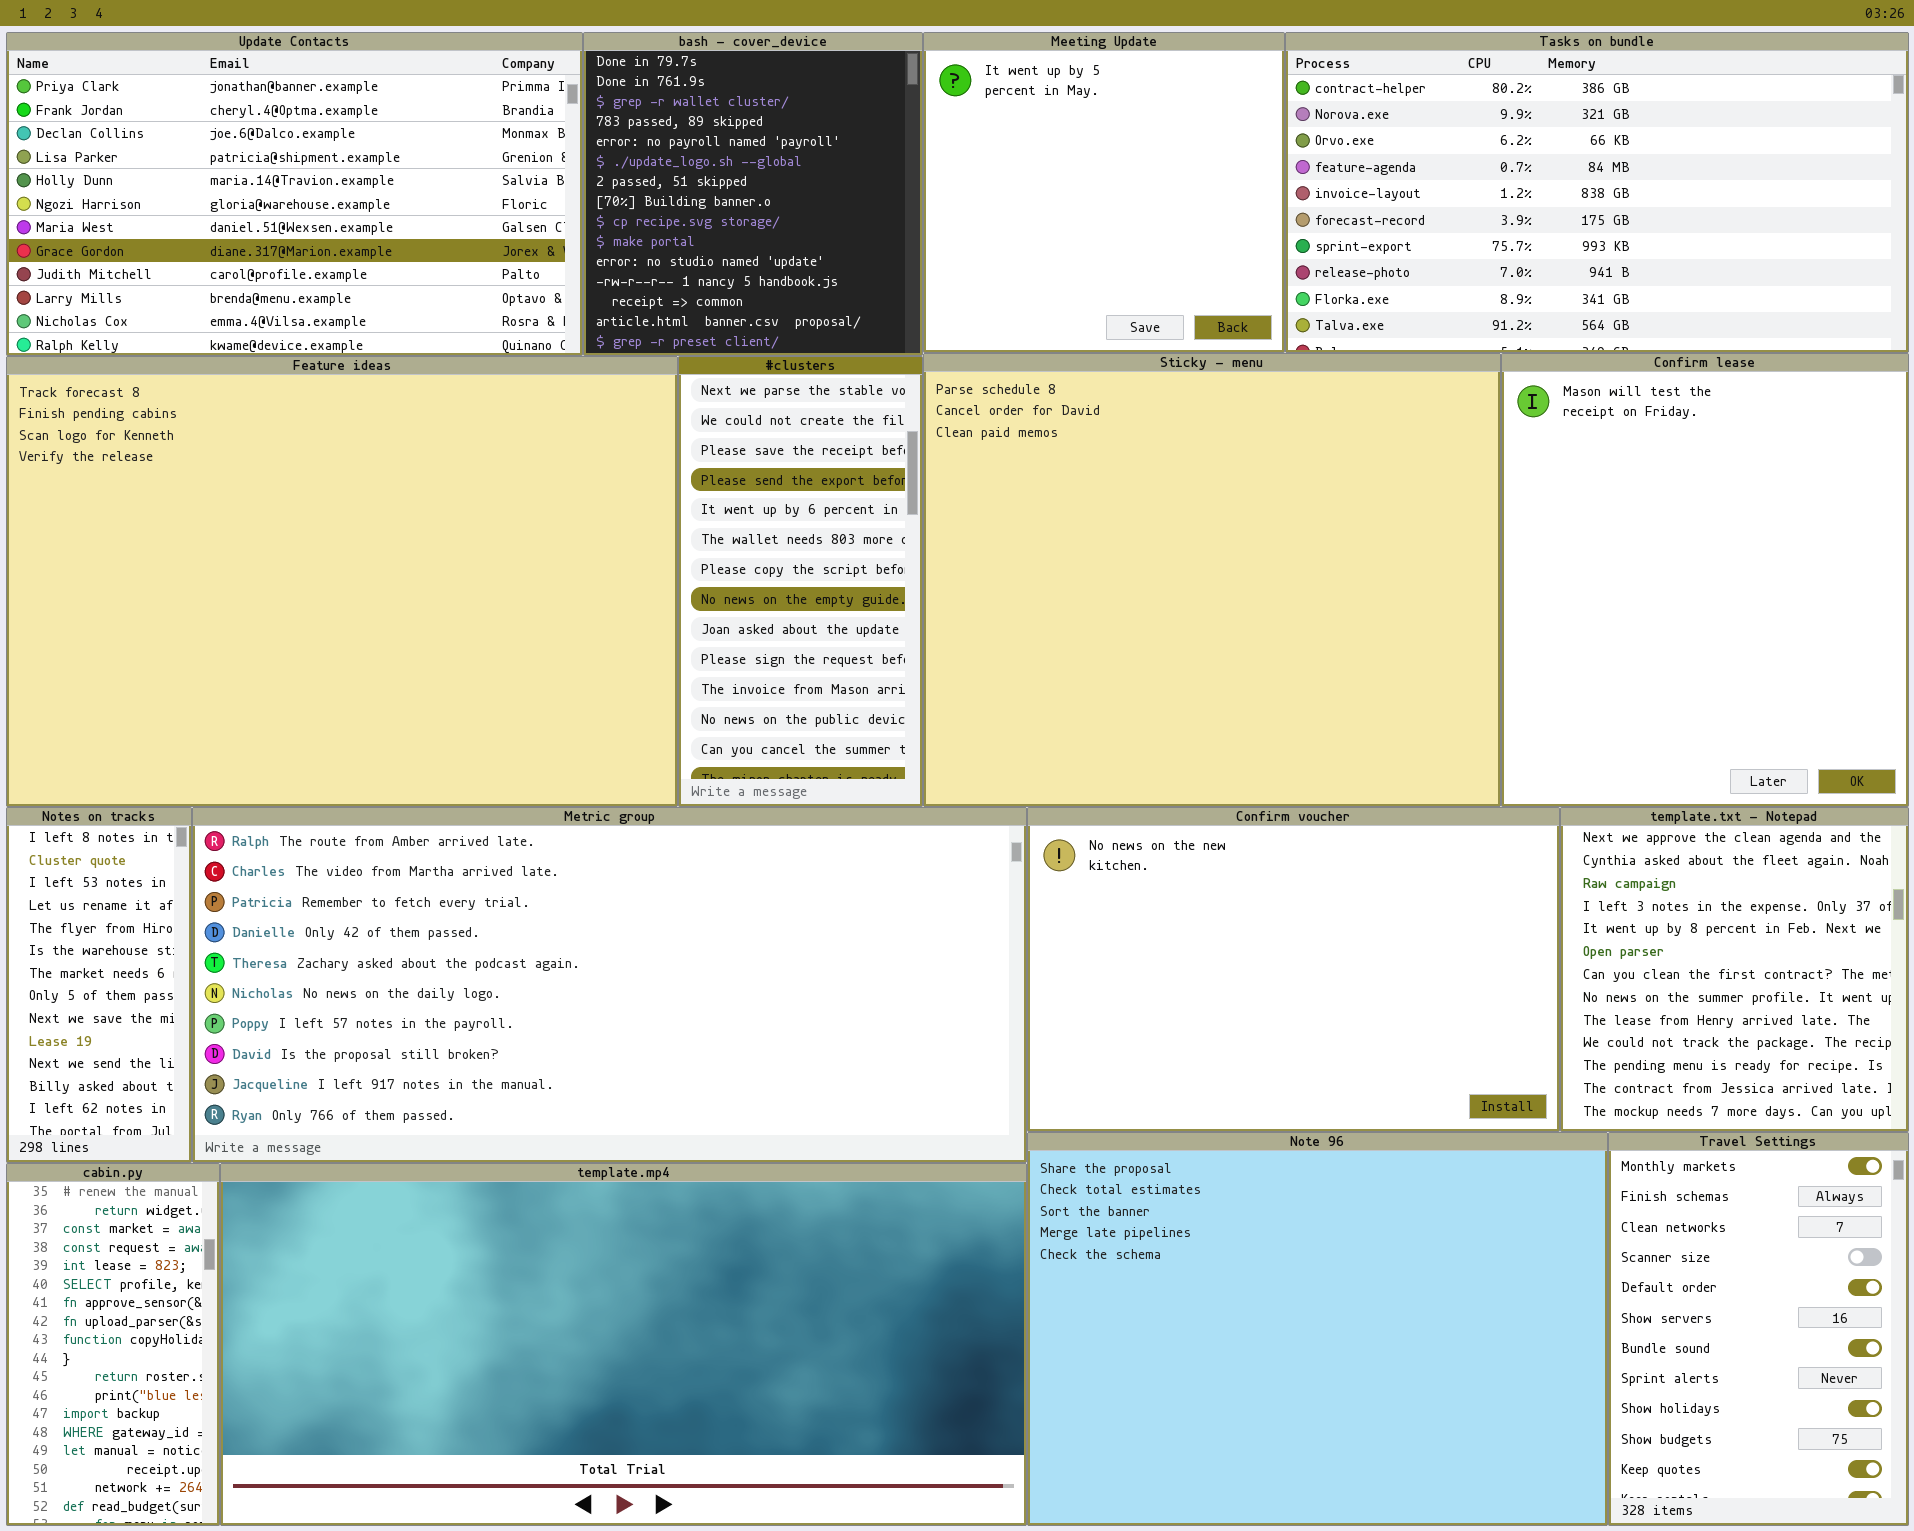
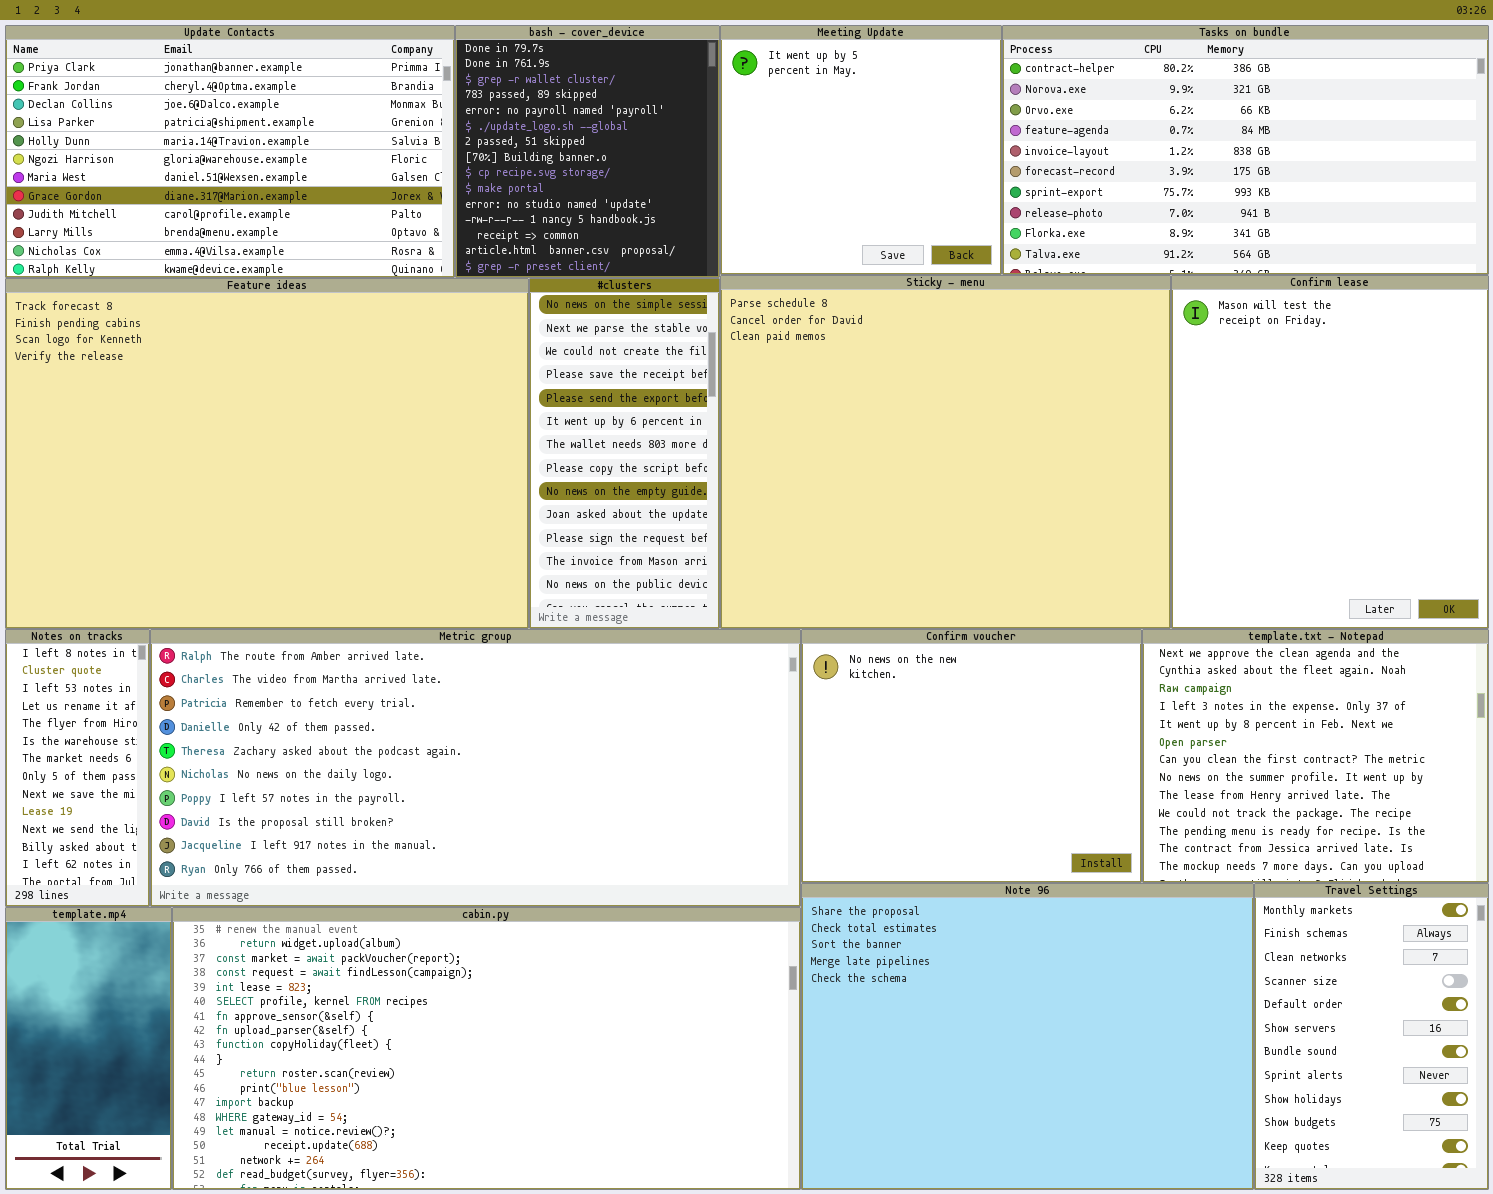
#clusters: [678,356,923,807] -> [529,278,720,629], scrolled up 1 row
Confirm voucher: [1027,807,1560,1132] -> [801,629,1142,883], resized
template.txt - Notepad: [1560,807,1909,1132] -> [1142,629,1489,883], resized
cabin.py: [6,1163,220,1526] -> [172,907,801,1190], moved, resized
template.mp4: [220,1163,1027,1526] -> [5,907,172,1190], moved, resized

